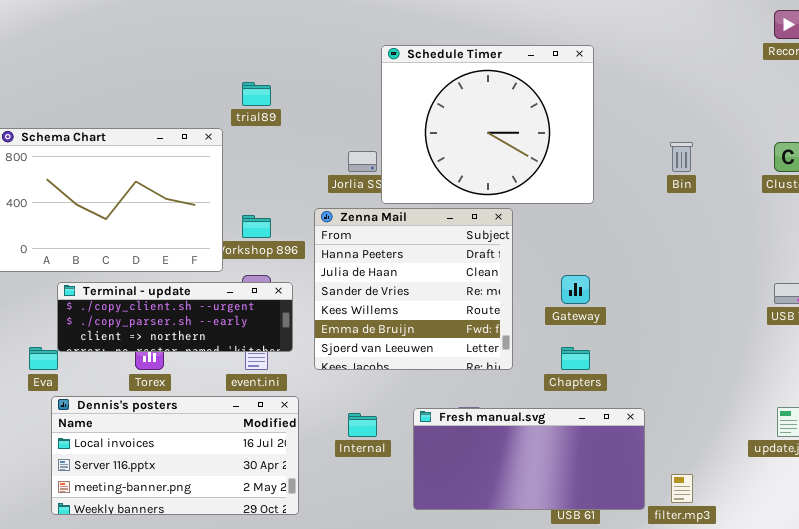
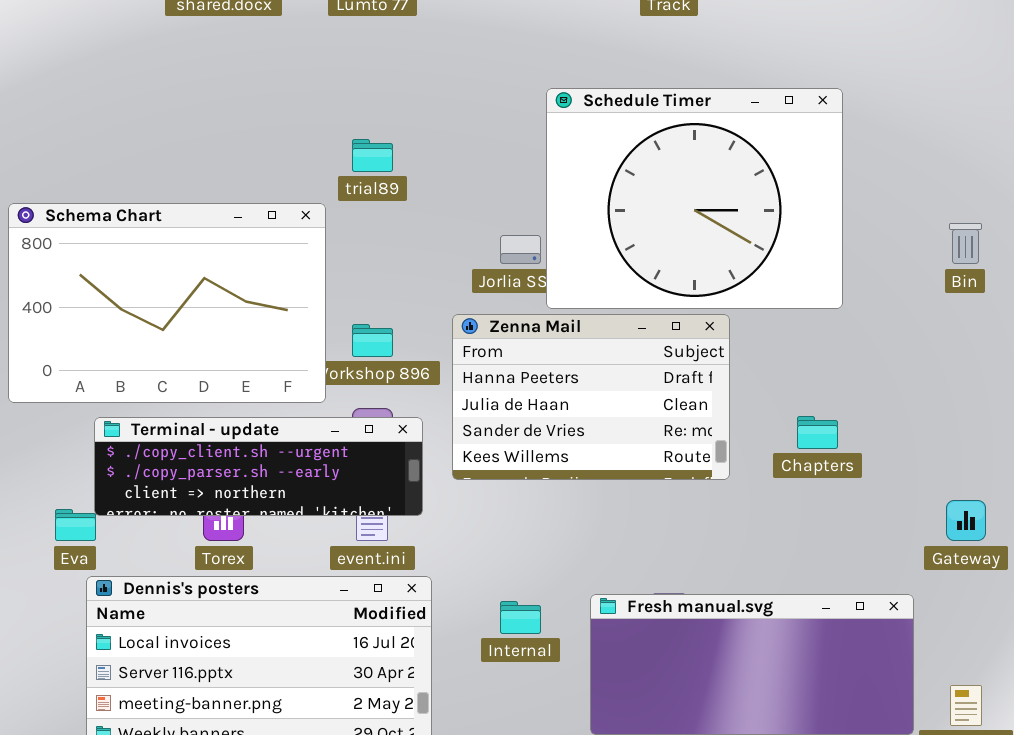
Zenna Mail: [314,208,513,370] -> [452,314,730,480], resized
Gateway: [561,275,590,304] -> [946,500,986,541], moved
Chapters: [561,347,590,370] -> [797,416,838,449], moved

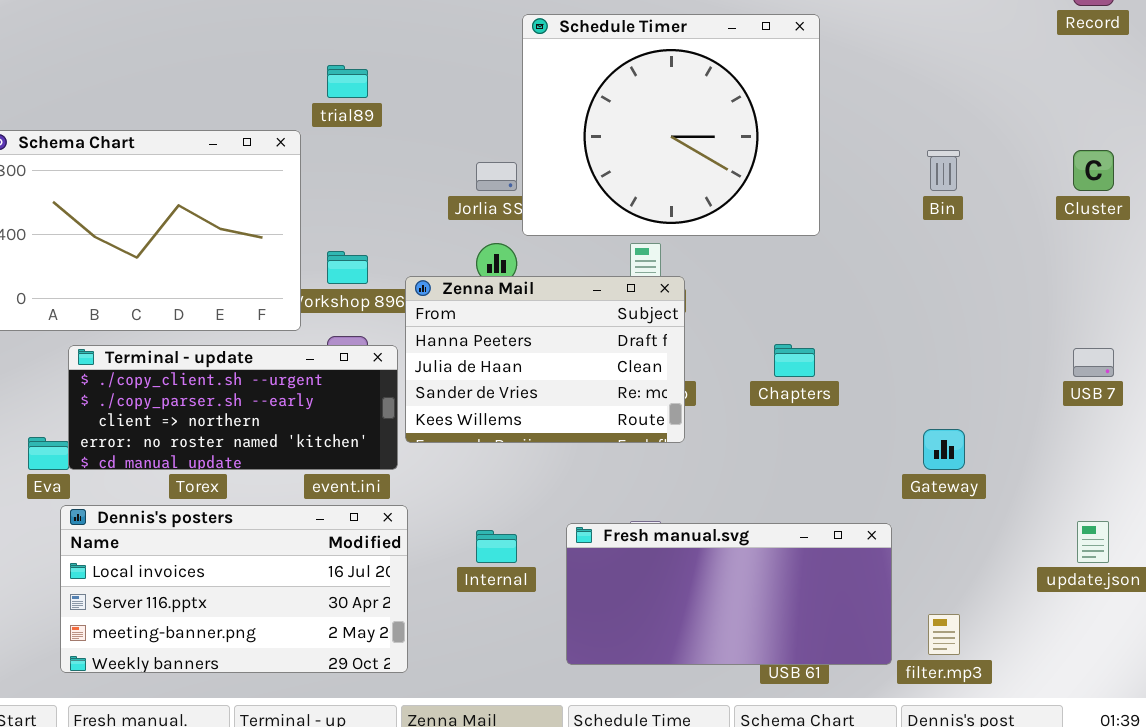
Zenna Mail: [452,314,730,480] -> [405,276,685,443], moved
Terminal - update: [94,417,423,516] -> [68,345,398,470], resized

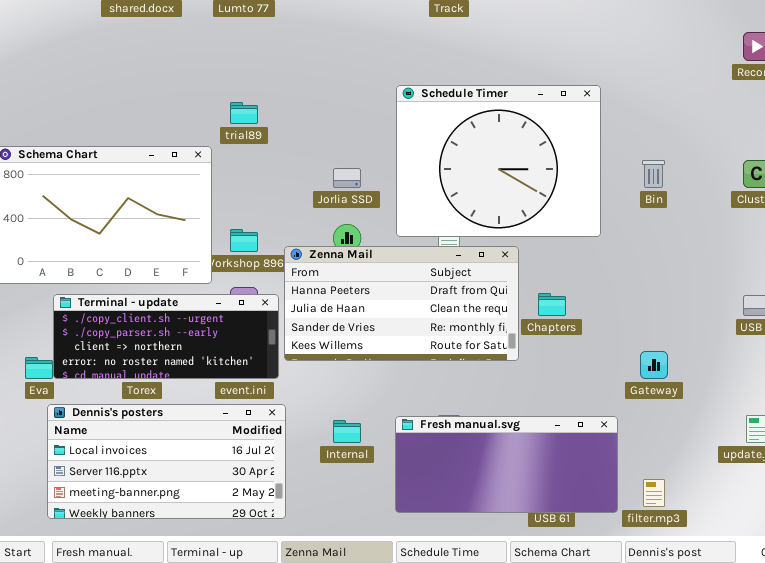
Schedule Timer: [522,14,820,236] -> [396,85,601,237], moved
Zenna Mail: [405,276,685,443] -> [284,246,519,361], resized

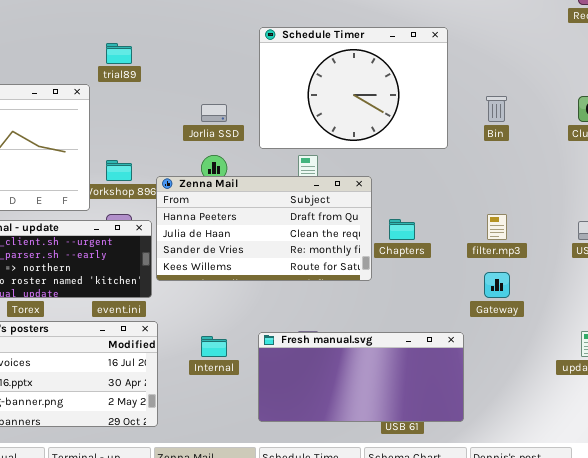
Schedule Timer: [396,85,601,237] -> [259,27,448,149], resized
filter.mp3: [643,479,665,507] -> [487,214,507,240], moved

